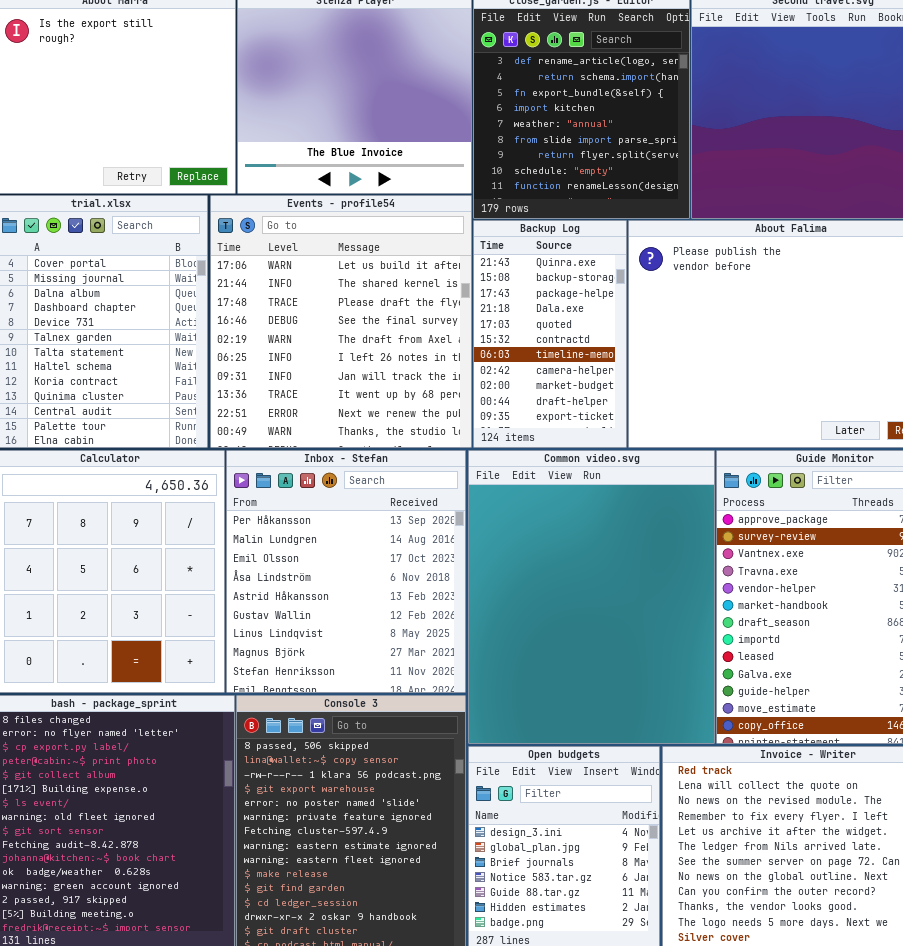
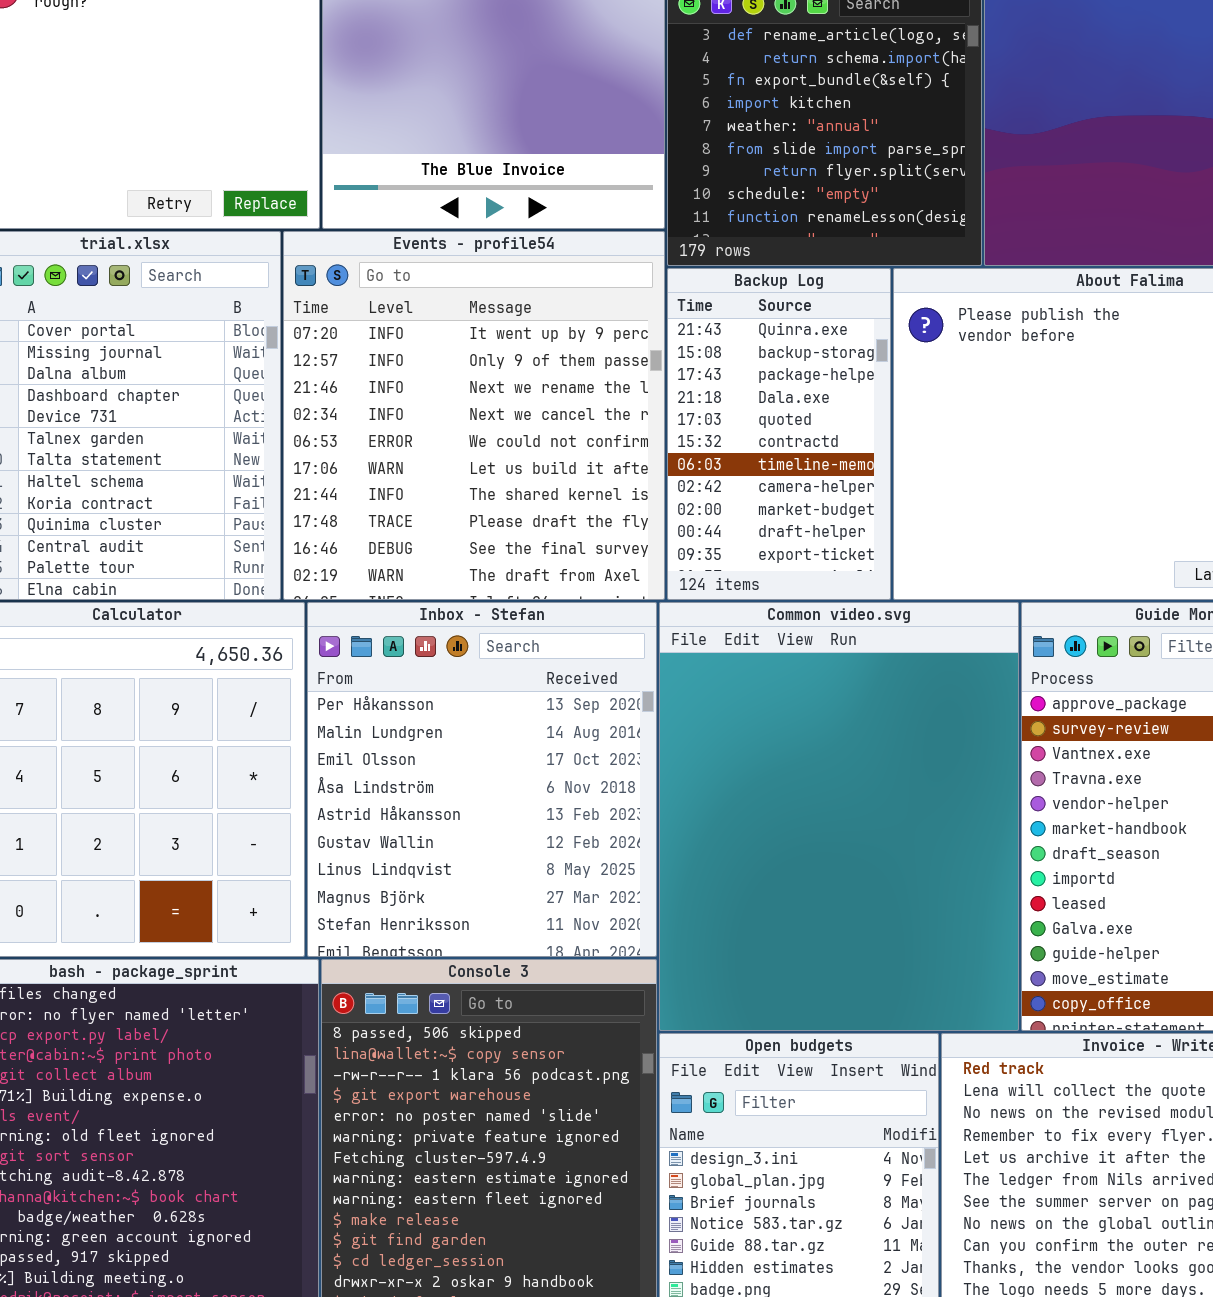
Events - profile54: [210,195,472,448] -> [283,231,665,600], scrolled up 5 rows

